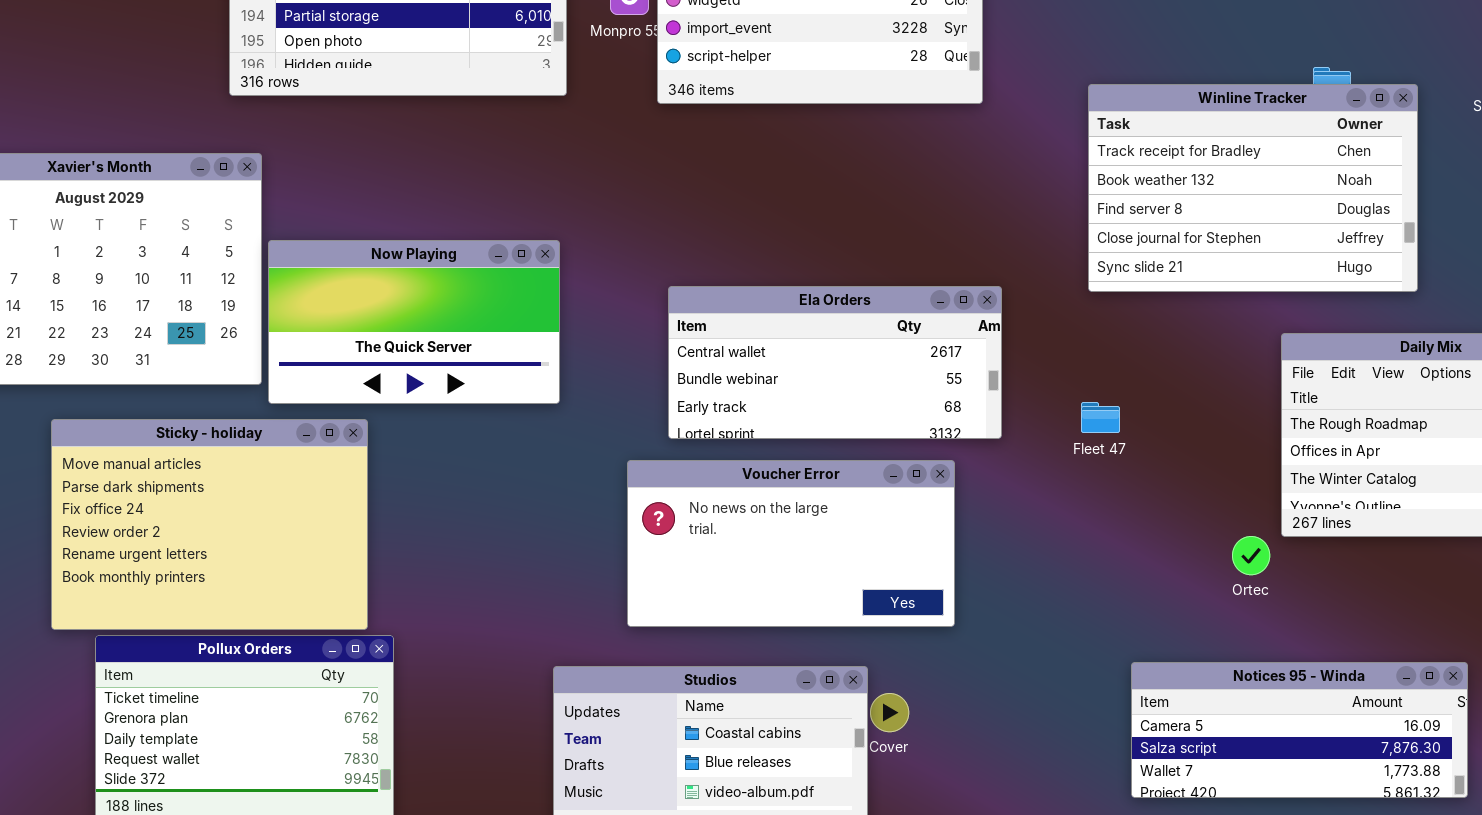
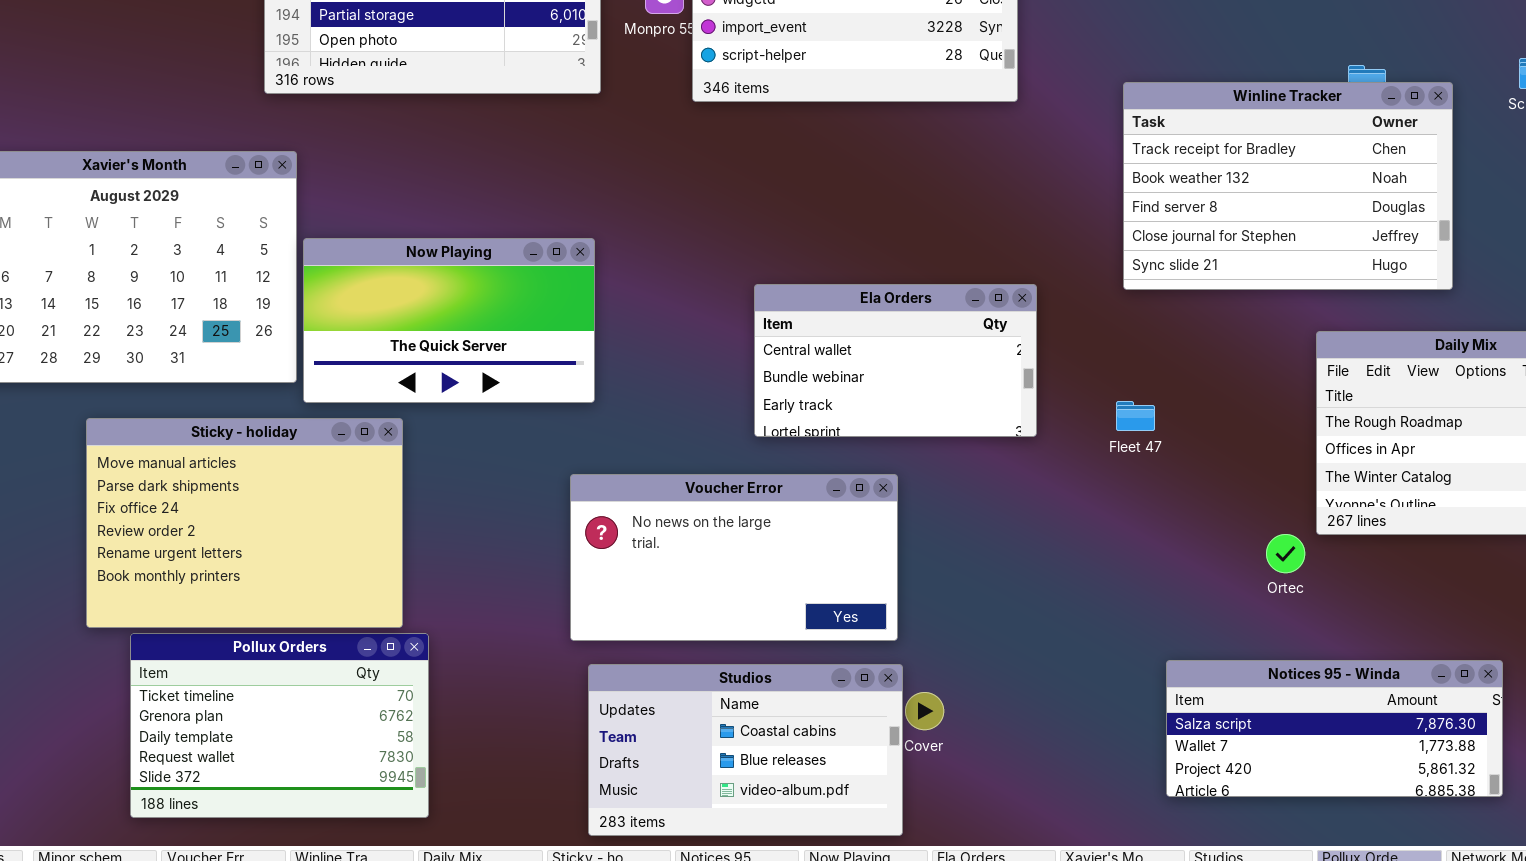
Ela Orders: [668,286,1002,439] -> [754,284,1037,437], resized
Voucher Error: [627,460,955,627] -> [570,474,898,641], moved
Notices 95 - Winda: [1131,662,1468,798] -> [1166,660,1503,797], scrolled down 1 row

